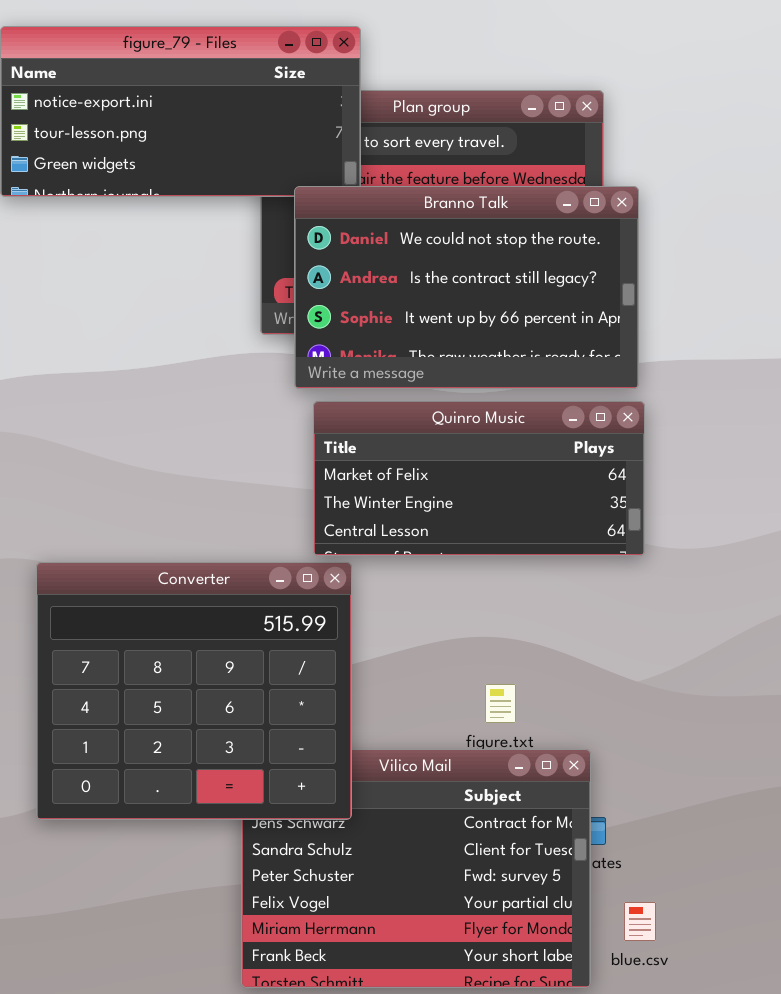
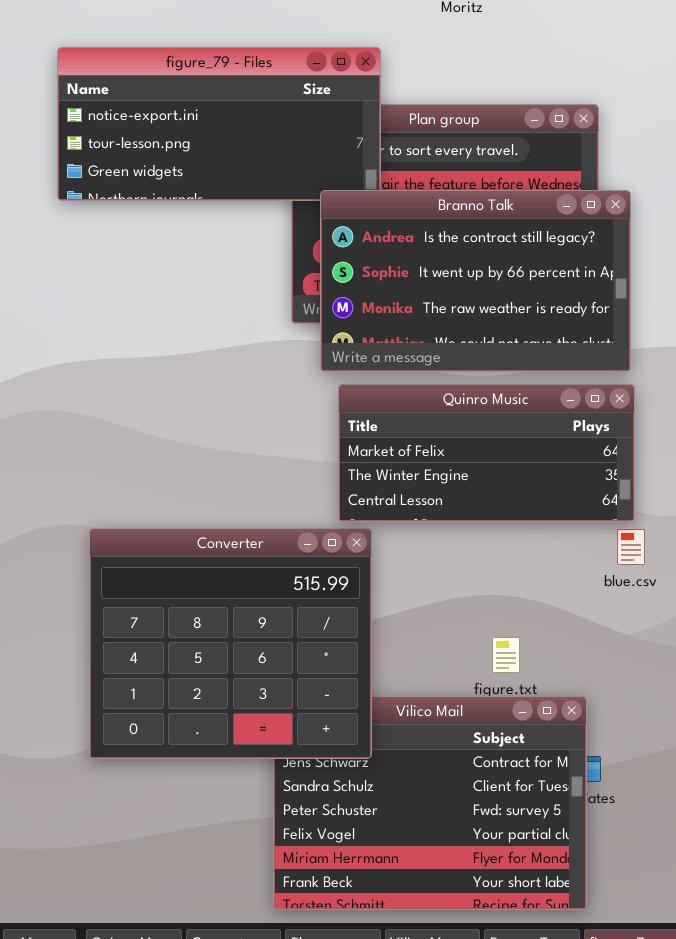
Branno Talk: [294,186,639,389] -> [320,190,631,372], scrolled down 1 row
blue.csv: [624,902,656,941] -> [617,529,645,565], moved

